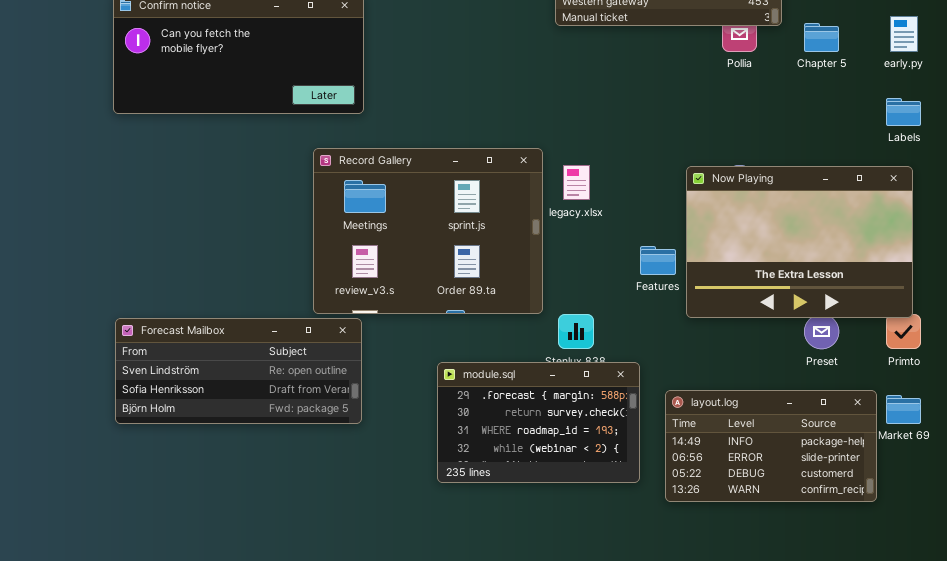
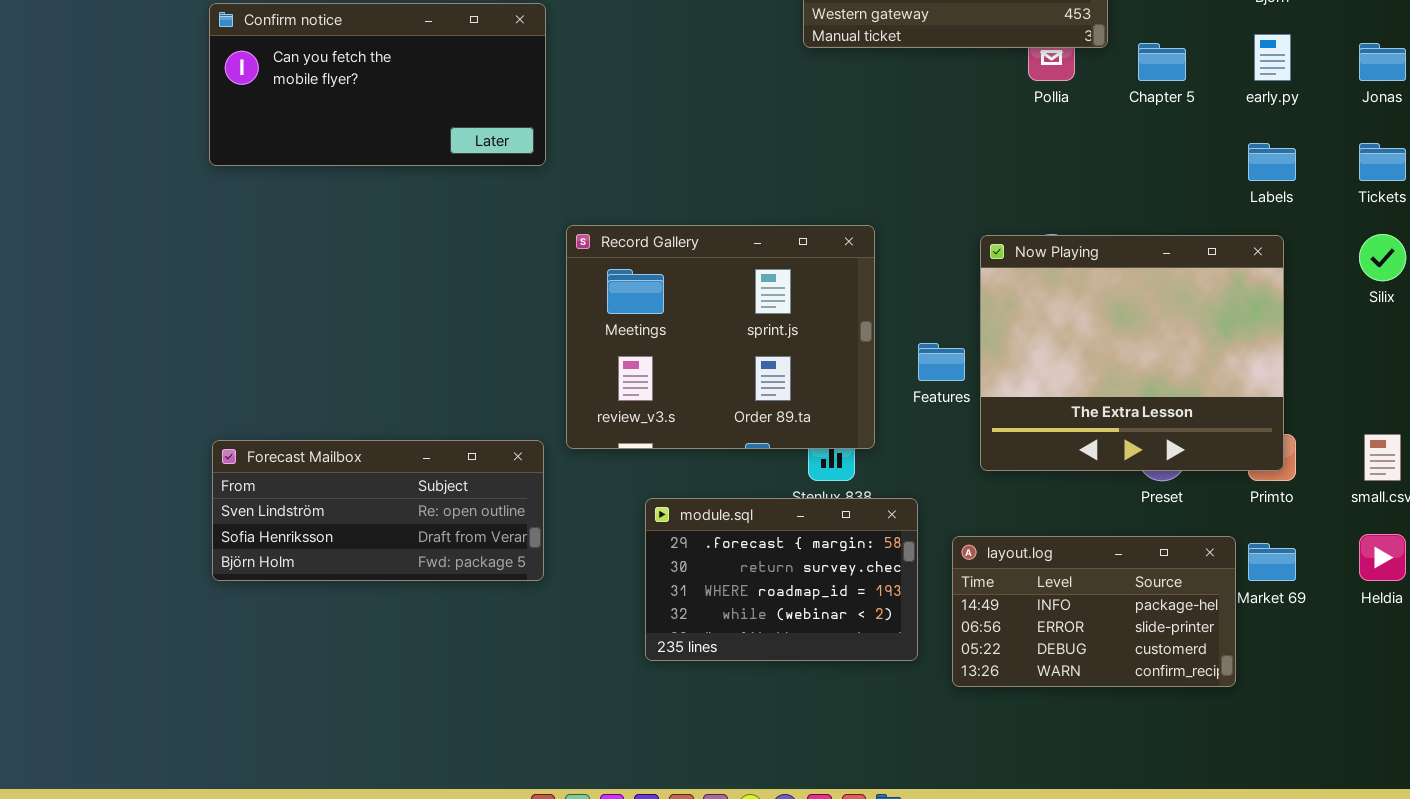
Record Gallery: [313,148,543,314] -> [566,225,875,449], moved
Now Playing: [686,166,913,318] -> [980,235,1284,471], resized

